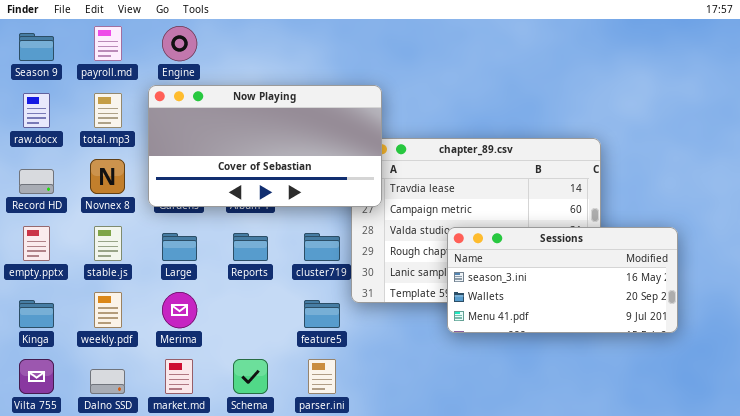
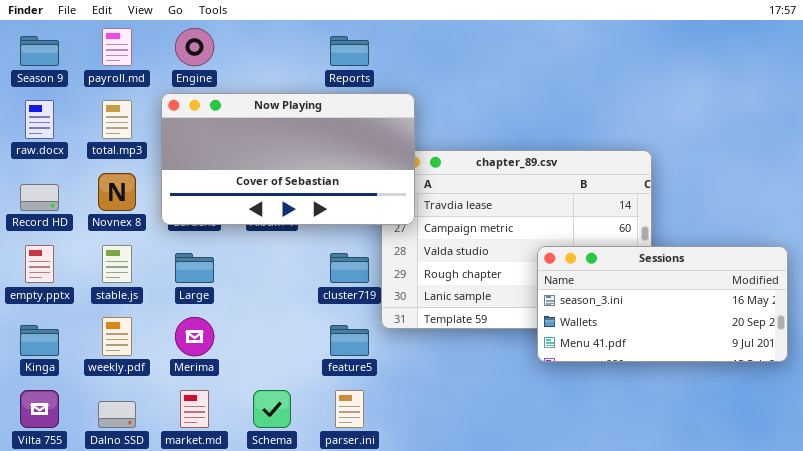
Sessions: [447,227,678,333] -> [537,246,788,362], moved
Reports: [233,233,268,261] -> [330,36,369,66], moved

